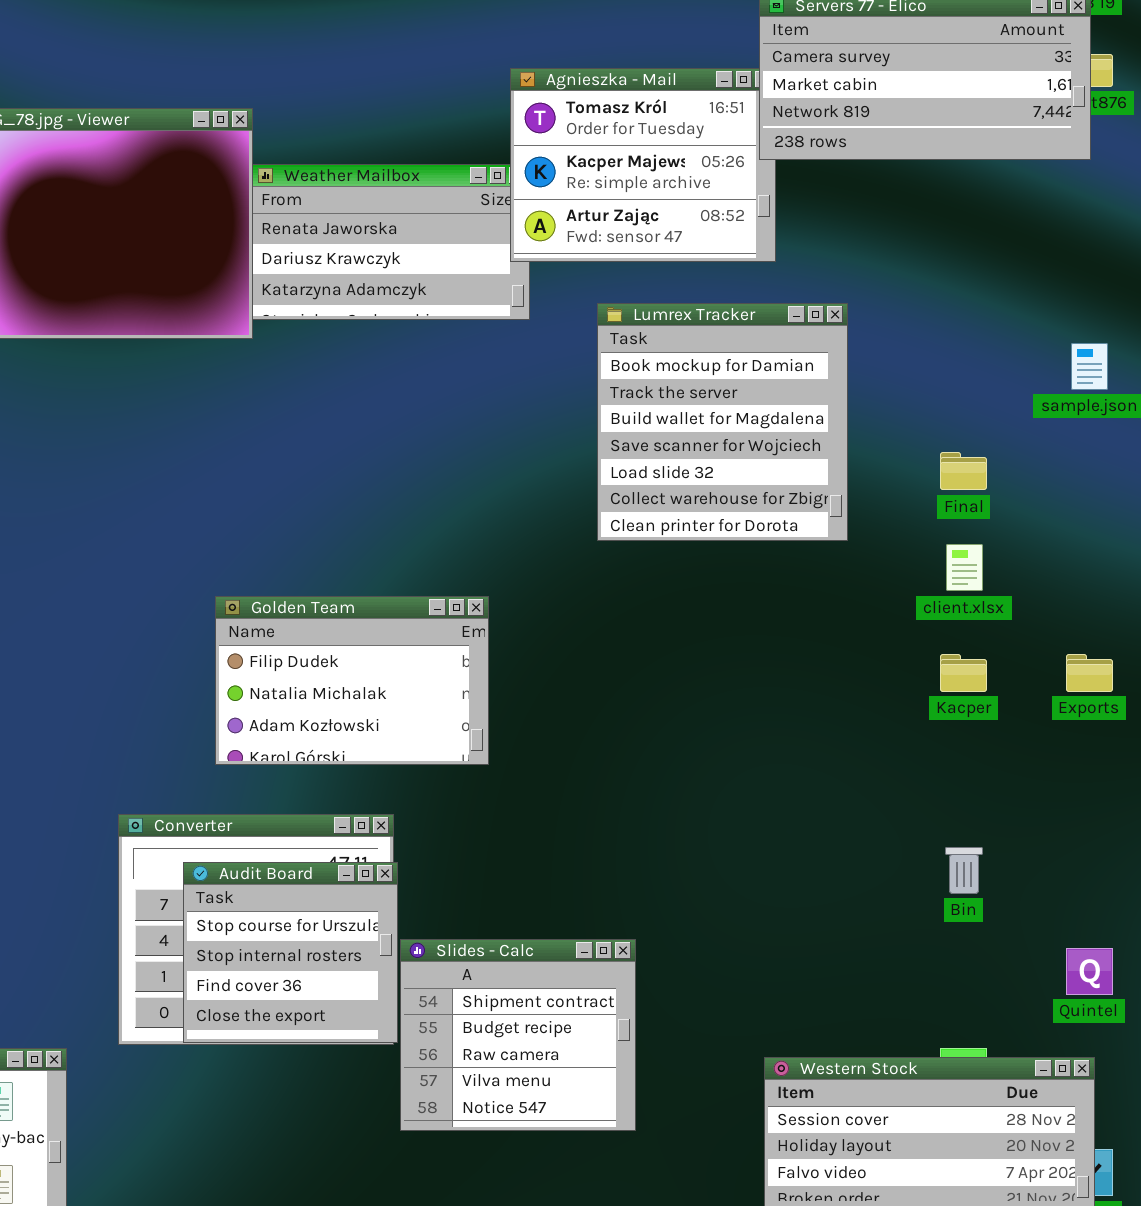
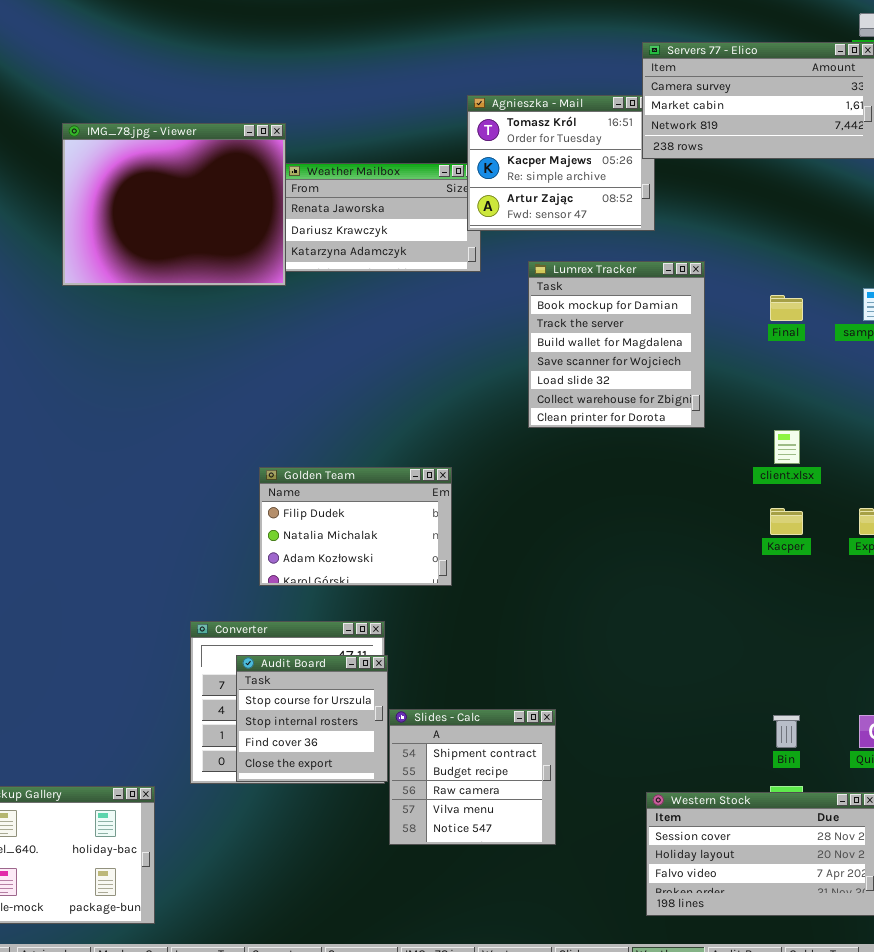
Final: [940,452,987,490] -> [770,295,803,321], moved
Bin: [945,847,983,894] -> [773,715,800,748], moved

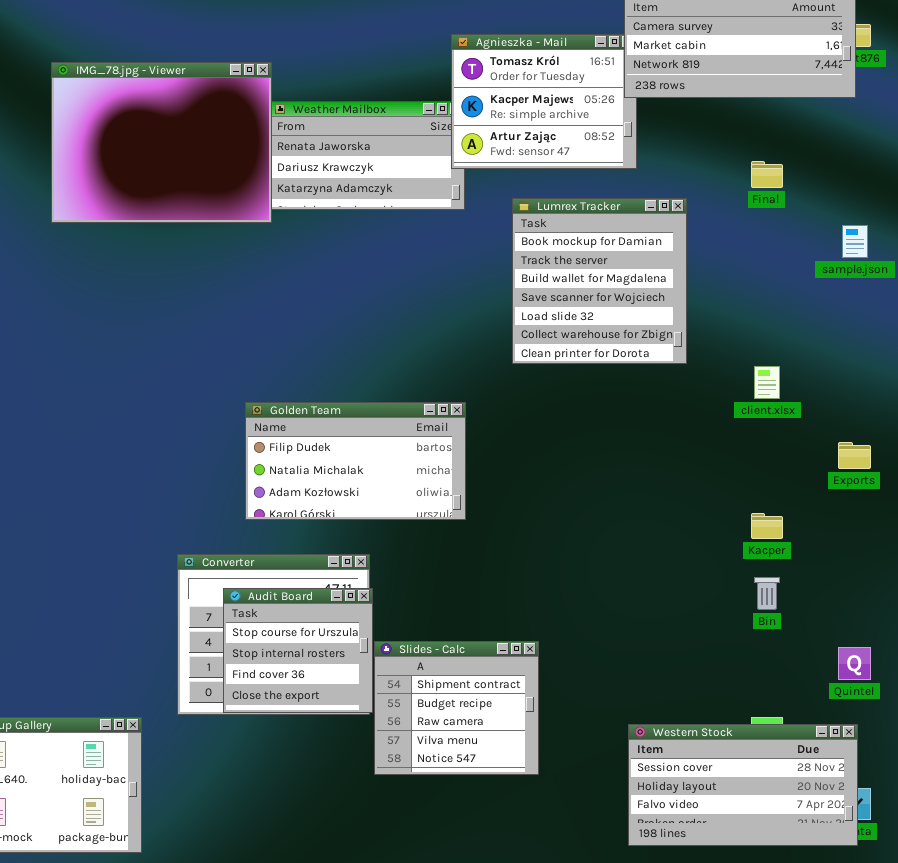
Final: [770,295,803,321] -> [751,161,783,188], moved
Golden Team: [259,467,452,586] -> [245,402,466,520], resized
Kacper: [770,508,803,535] -> [751,513,783,539], moved
Bin: [773,715,800,748] -> [754,577,780,610], moved

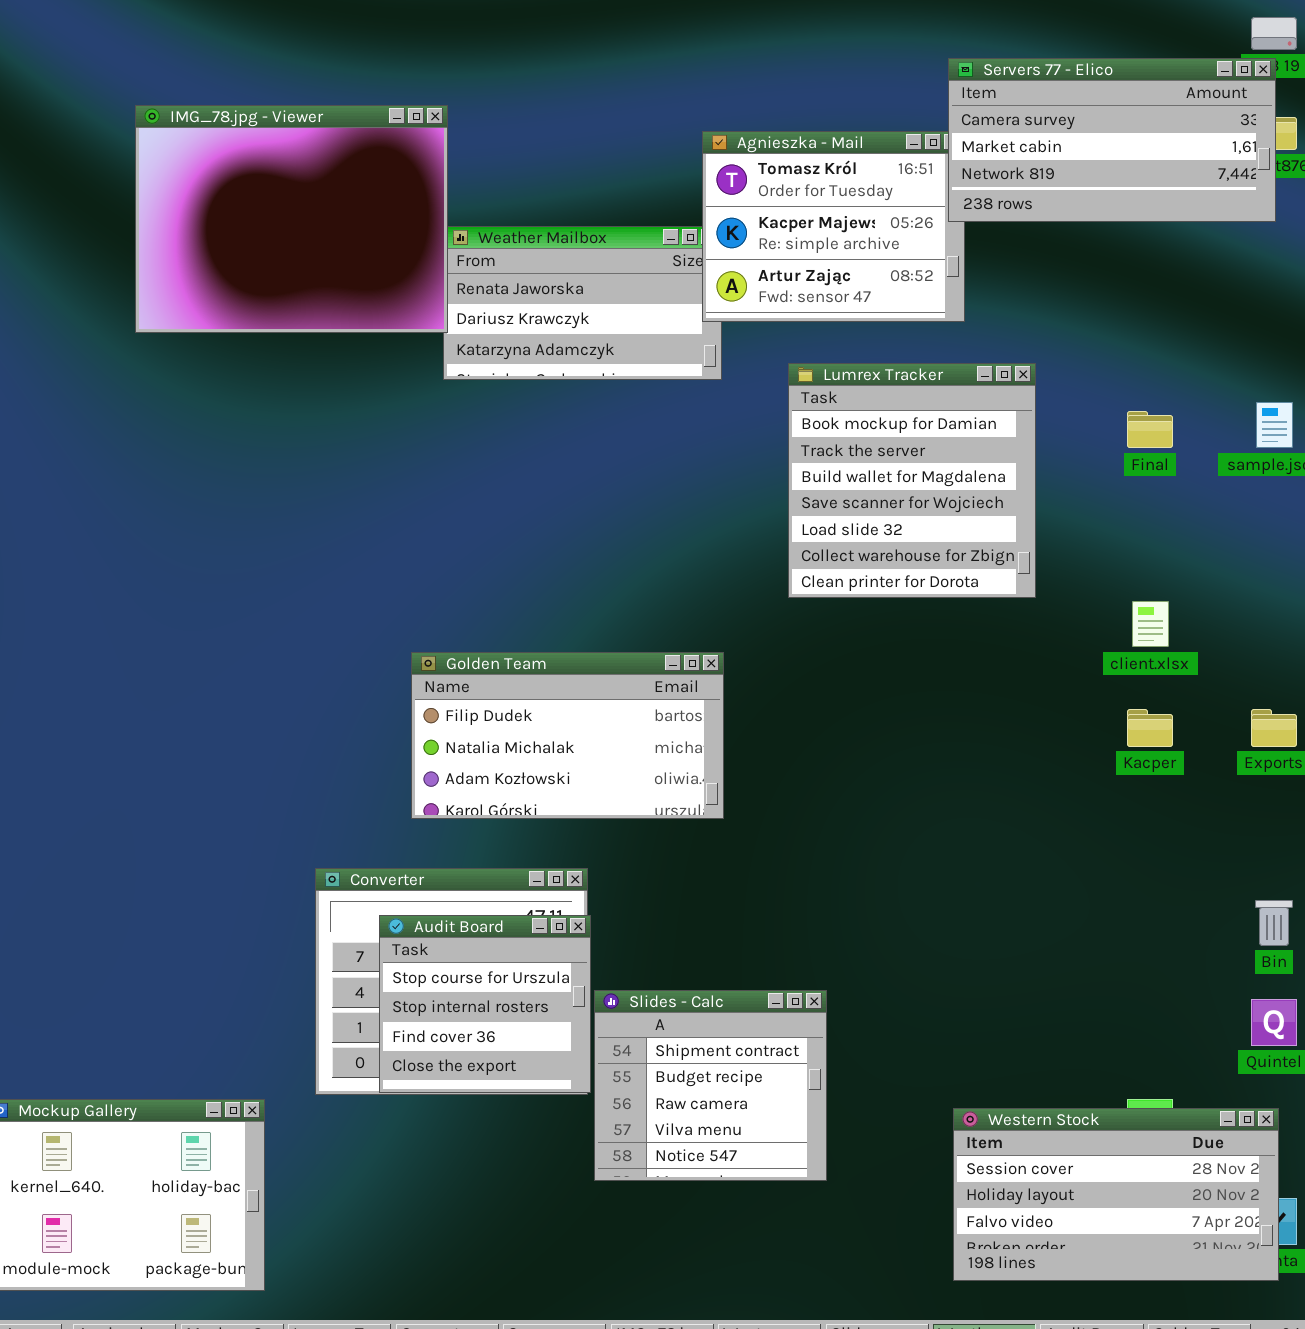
IMG_78.jpg - Viewer: [51,62,272,223] -> [135,105,448,333], moved
Final: [751,161,783,188] -> [1127,411,1173,448], moved
Kacper: [751,513,783,539] -> [1127,709,1173,747], moved
Bin: [754,577,780,610] -> [1255,900,1293,946], moved

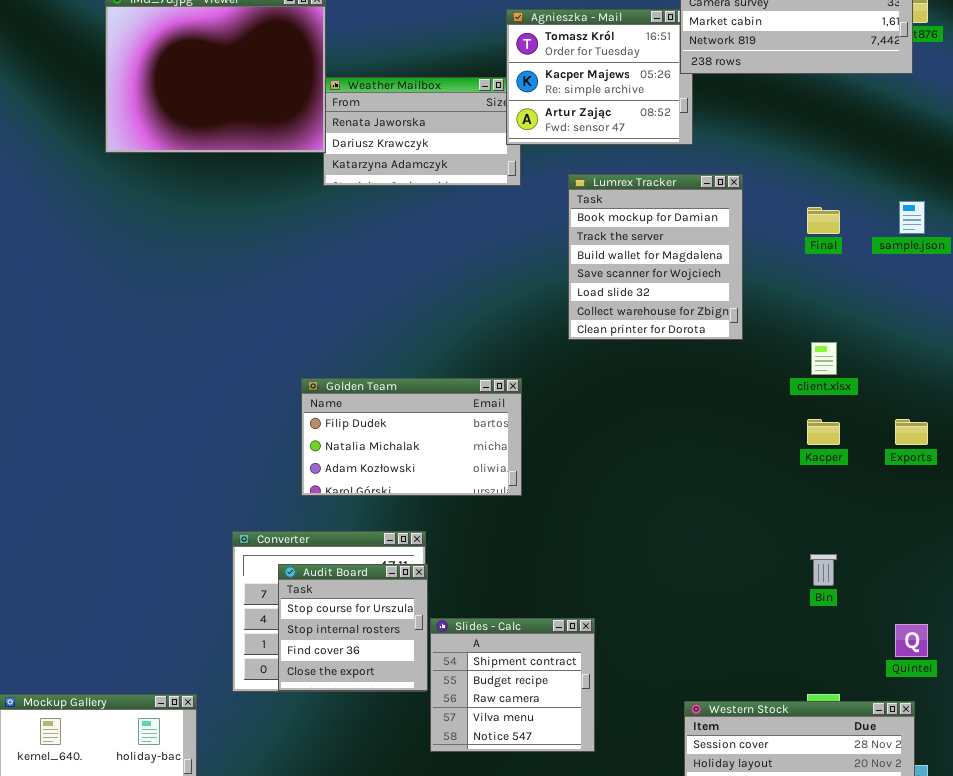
Bin: [1255,900,1293,946] -> [810,554,837,586], moved

